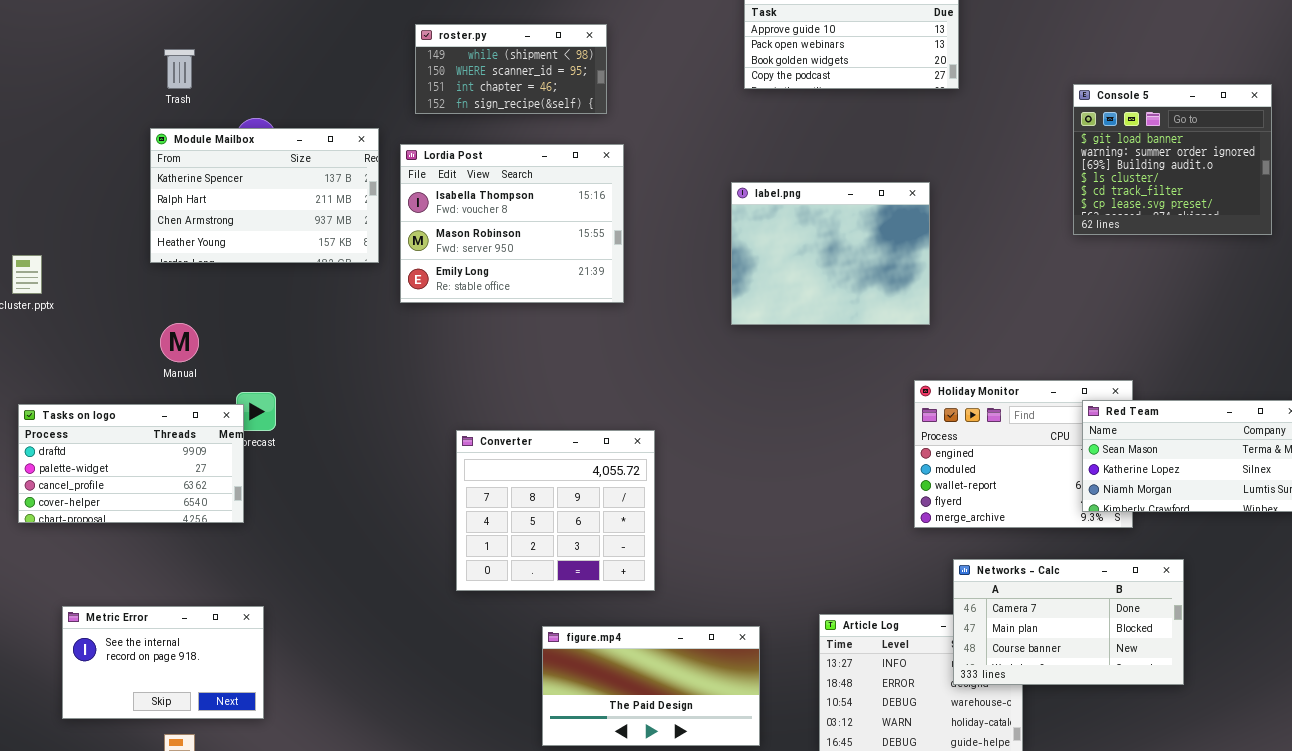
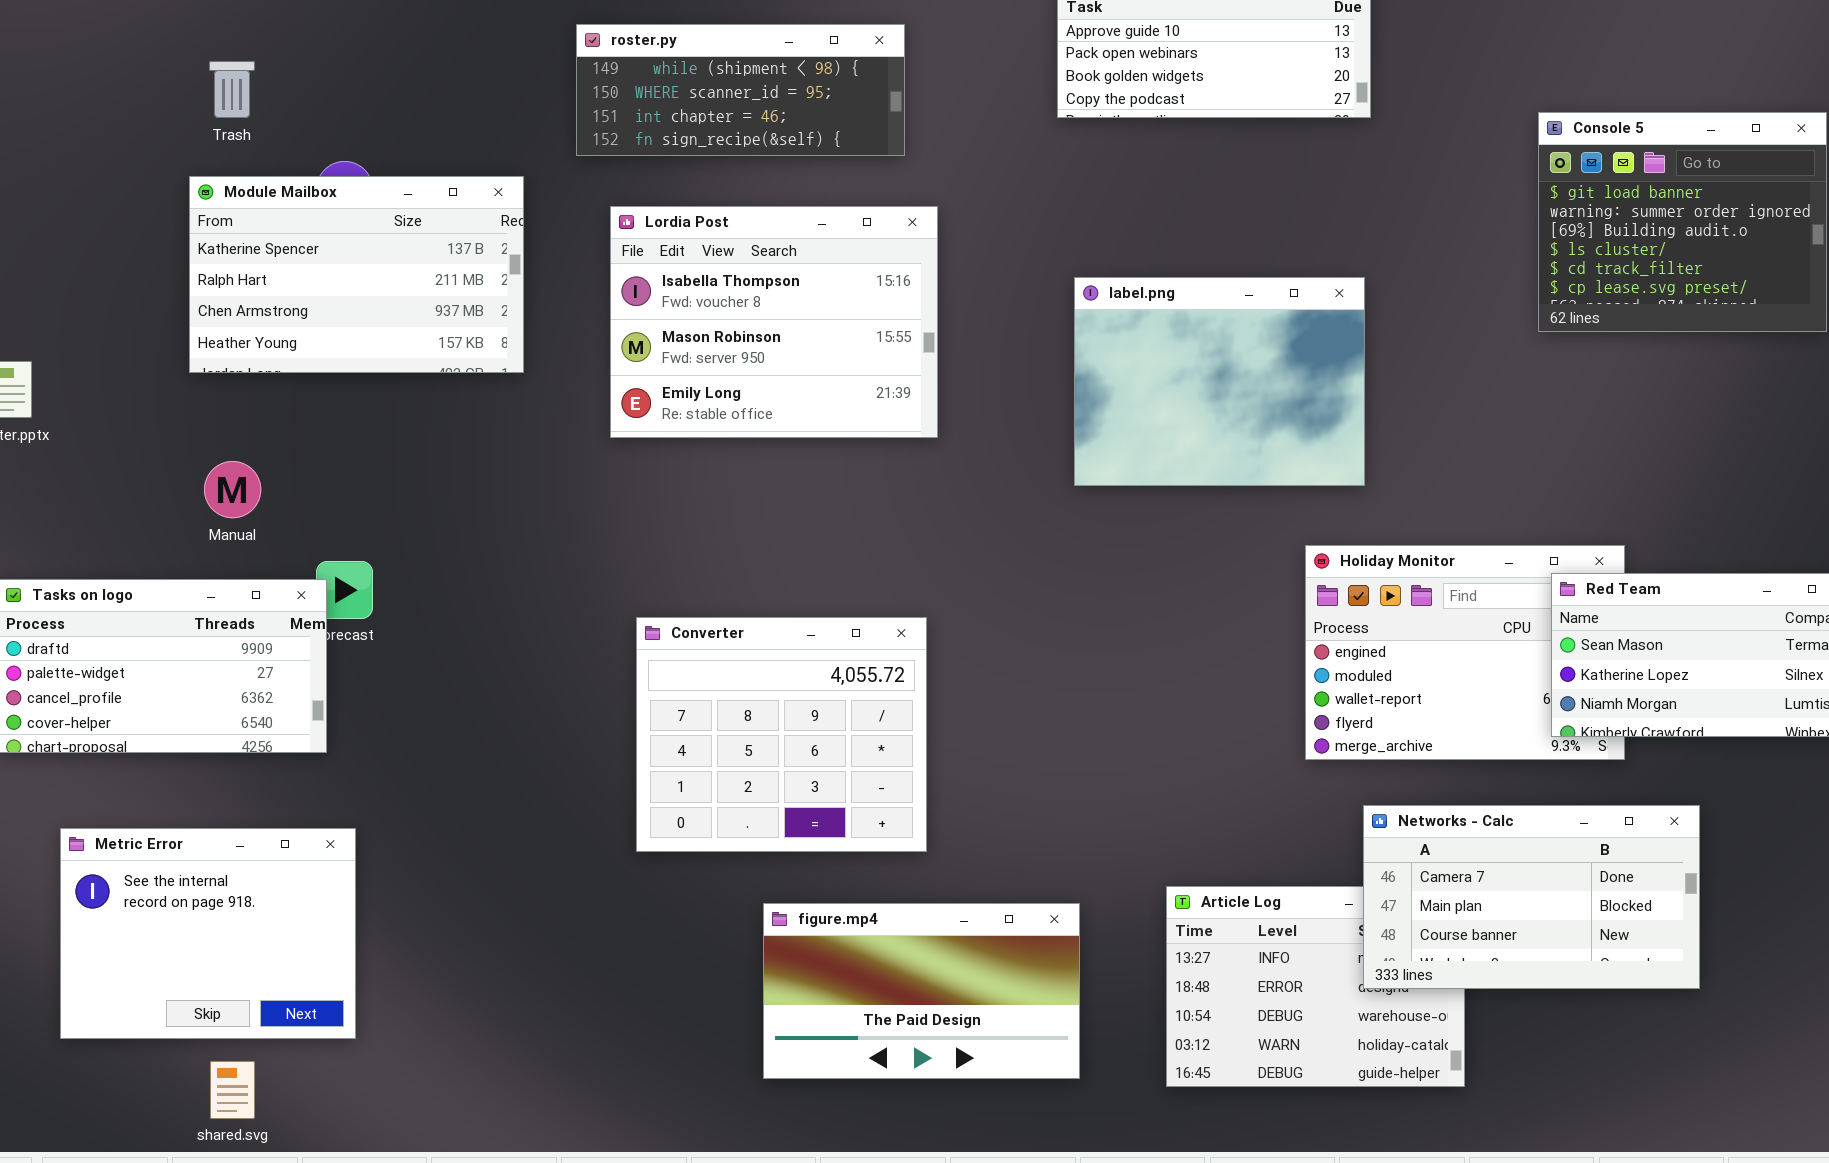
roster.py: [415,24,607,114] -> [576,24,905,156], resized
Lordia Post: [400,144,624,303] -> [610,206,938,438], moved
label.png: [731,182,930,325] -> [1074,277,1365,486], moved
Metric Error: [62,606,264,719] -> [60,828,356,1039], resized

